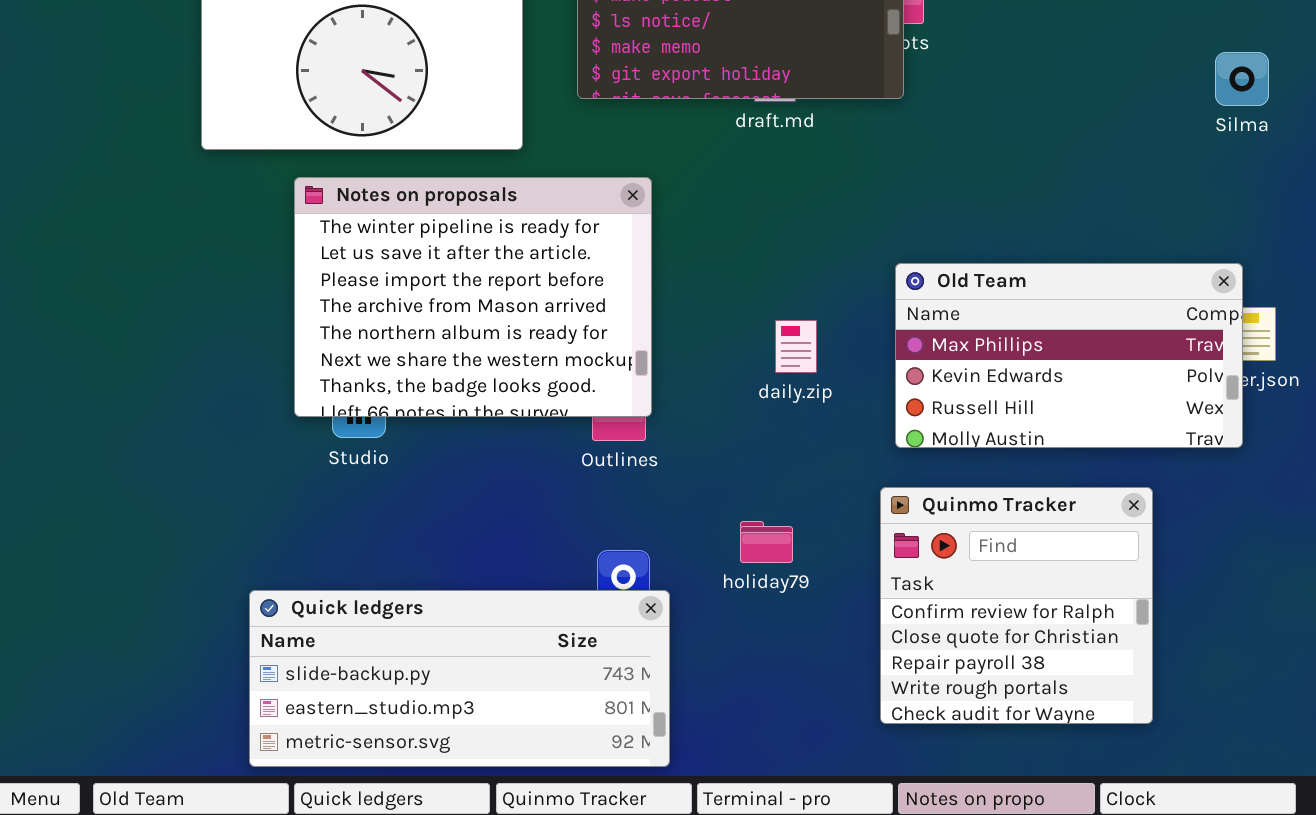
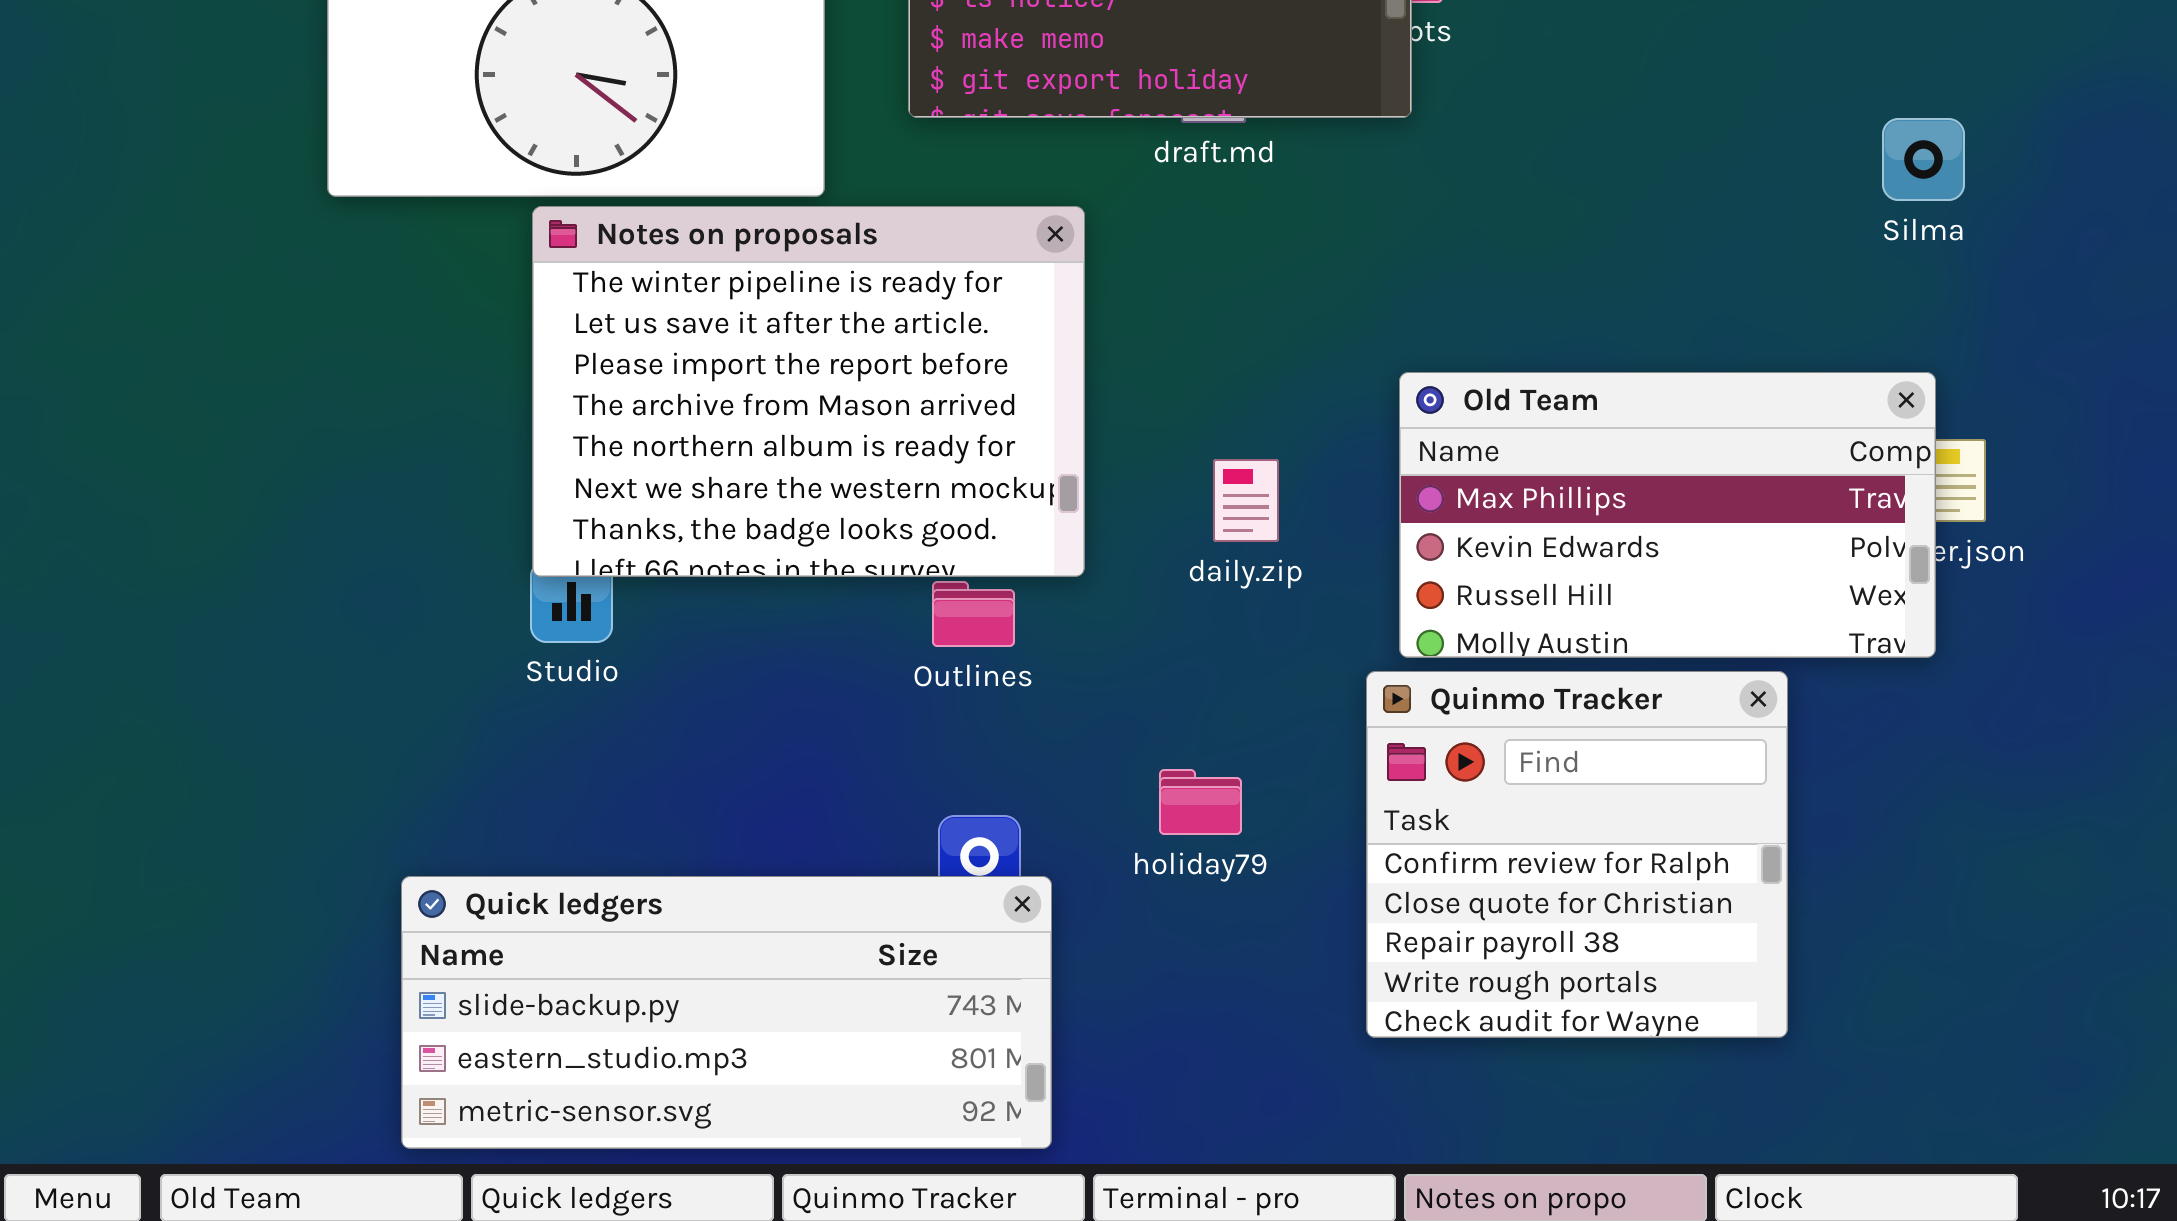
Silma: [1215,52,1269,106] -> [1882,118,1965,201], moved
Notes on proposals: [294,177,652,417] -> [532,206,1085,577], moved
Quinmo Tracker: [880,487,1153,724] -> [1366,671,1788,1038], moved

